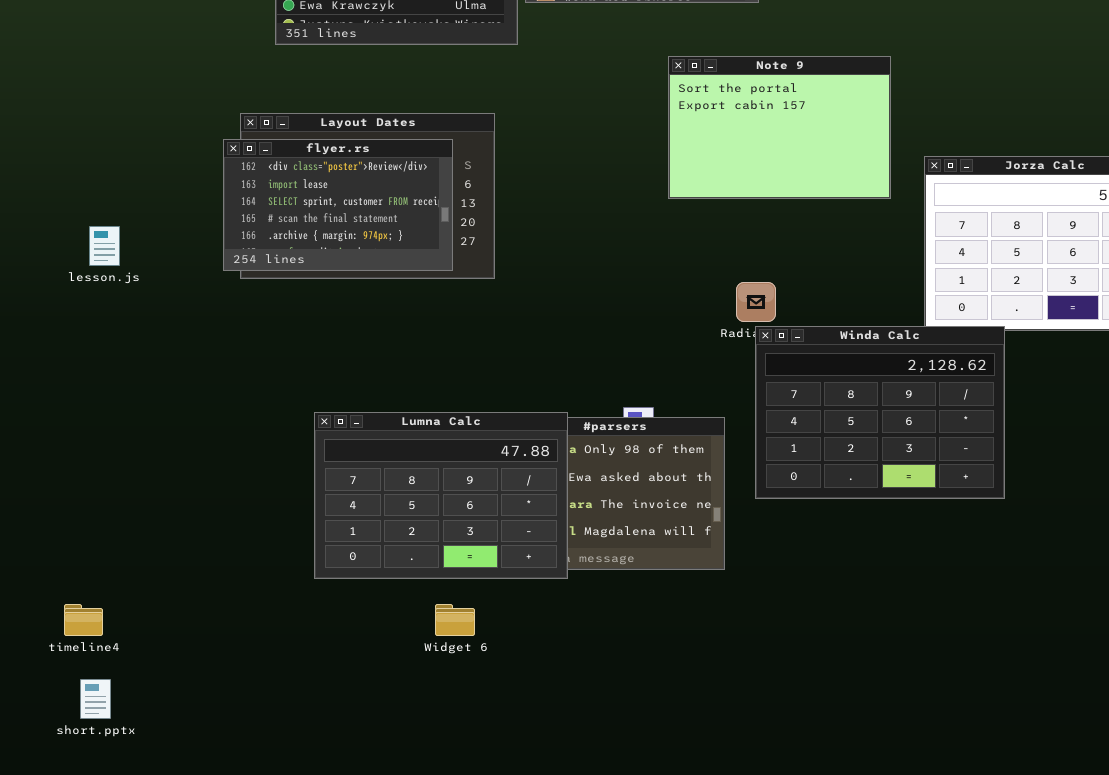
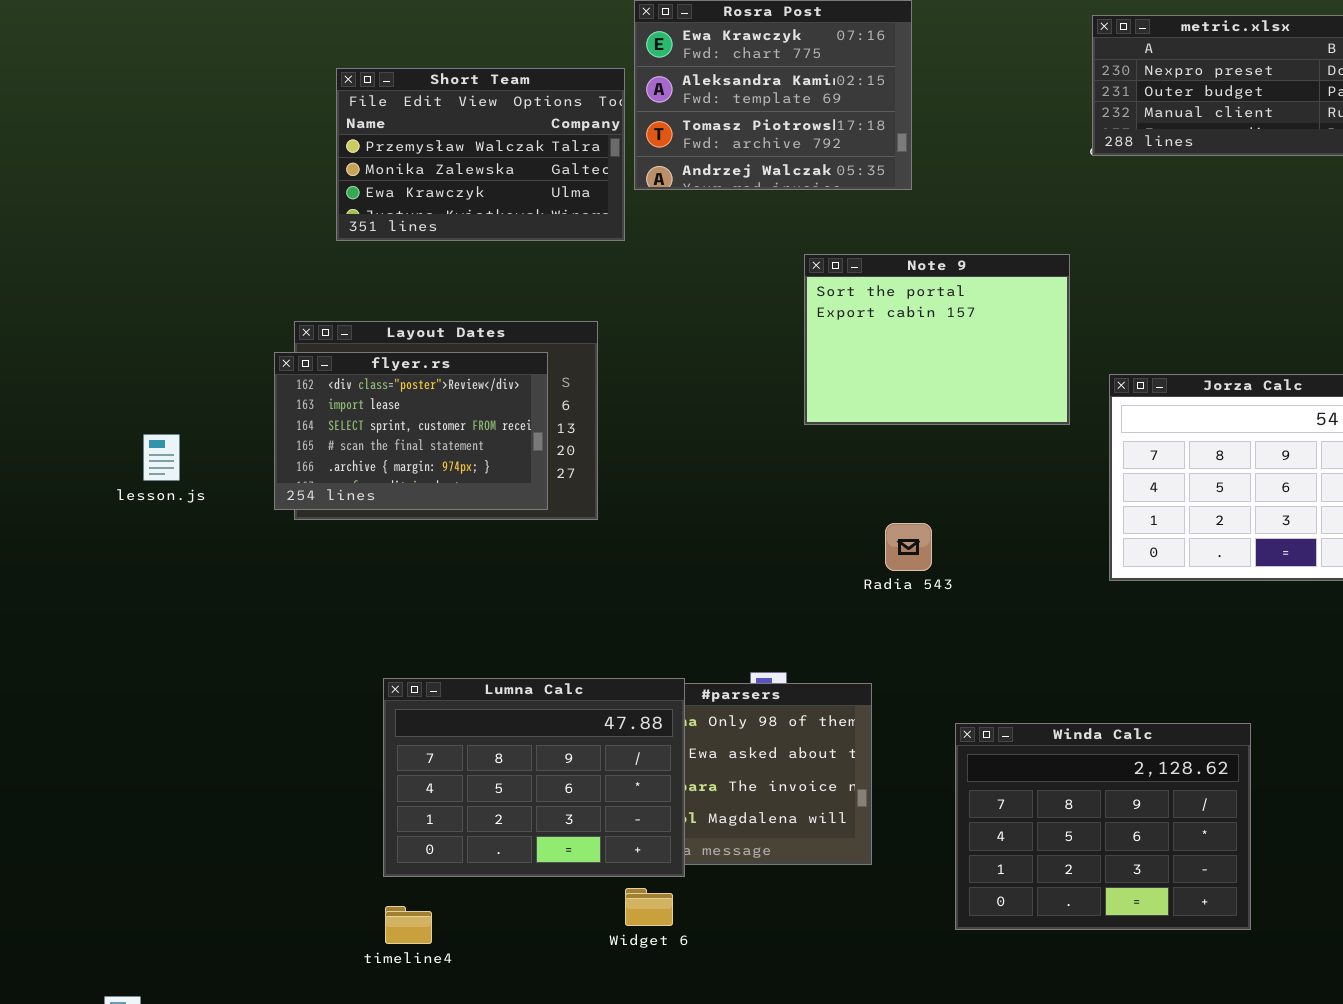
lesson.js: [89,226,120,266] -> [143,434,180,481], moved
Winda Calc: [755,326,1005,499] -> [955,723,1251,930], moved
timeline4: [64,604,103,636] -> [385,906,432,944], moved
Widget 6: [435,604,475,636] -> [625,888,673,926], moved

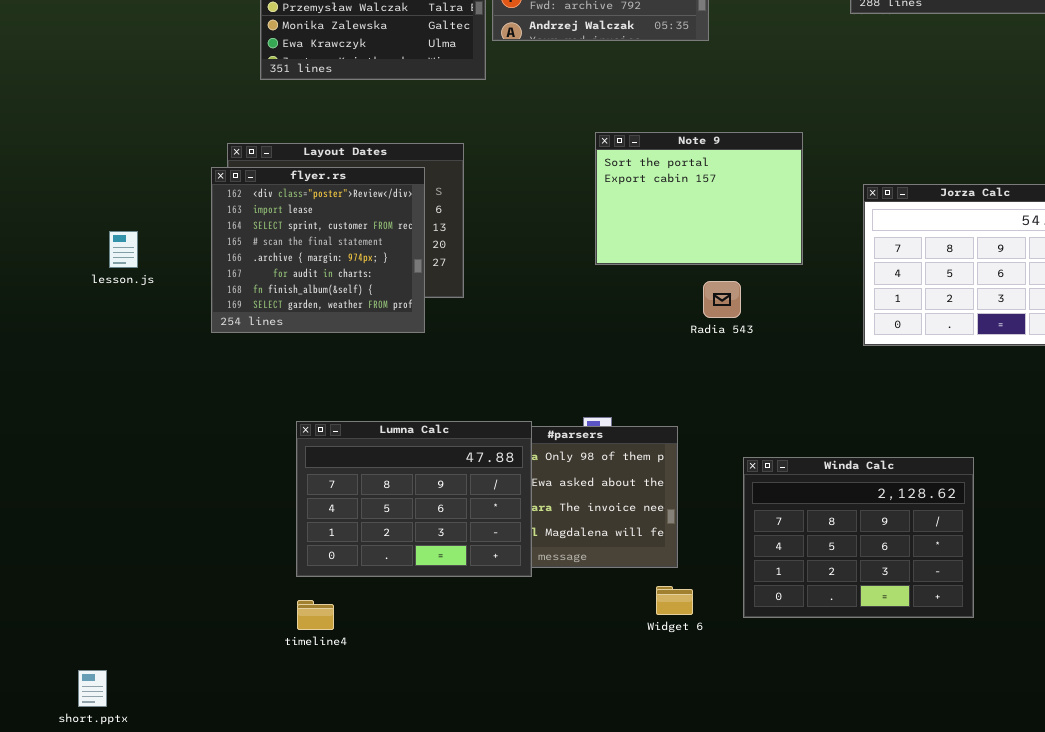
Note 9: [804,254,1070,425] -> [595,132,803,265], moved
flyer.rs: [274,352,548,510] -> [211,167,425,333], resized
Radia 543: [885,523,932,571] -> [703,281,741,318], moved
Widget 6: [625,888,673,926] -> [656,586,693,615], moved

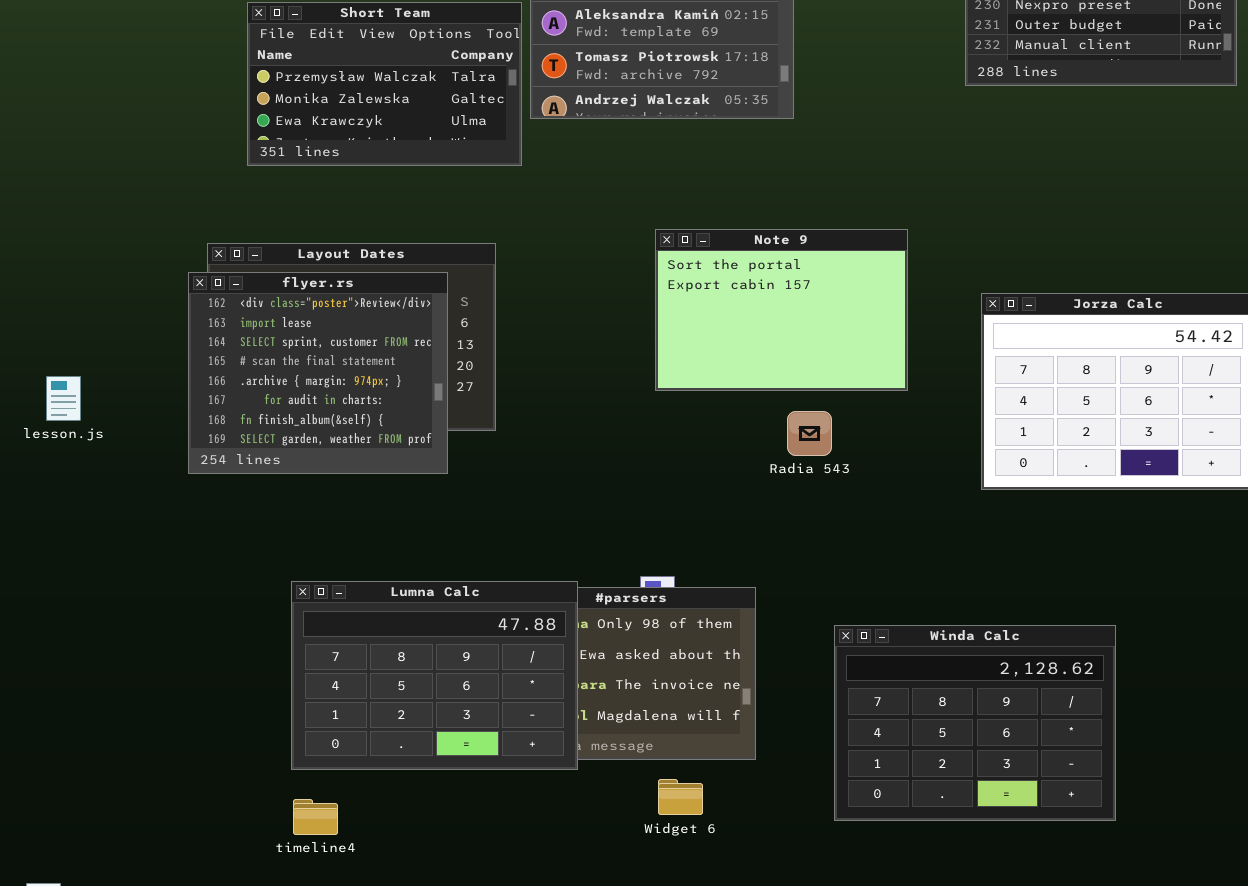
lesson.js: [109,231,138,268] -> [46,376,81,421], moved
Widget 6: [656,586,693,615] -> [658,779,703,815], moved

